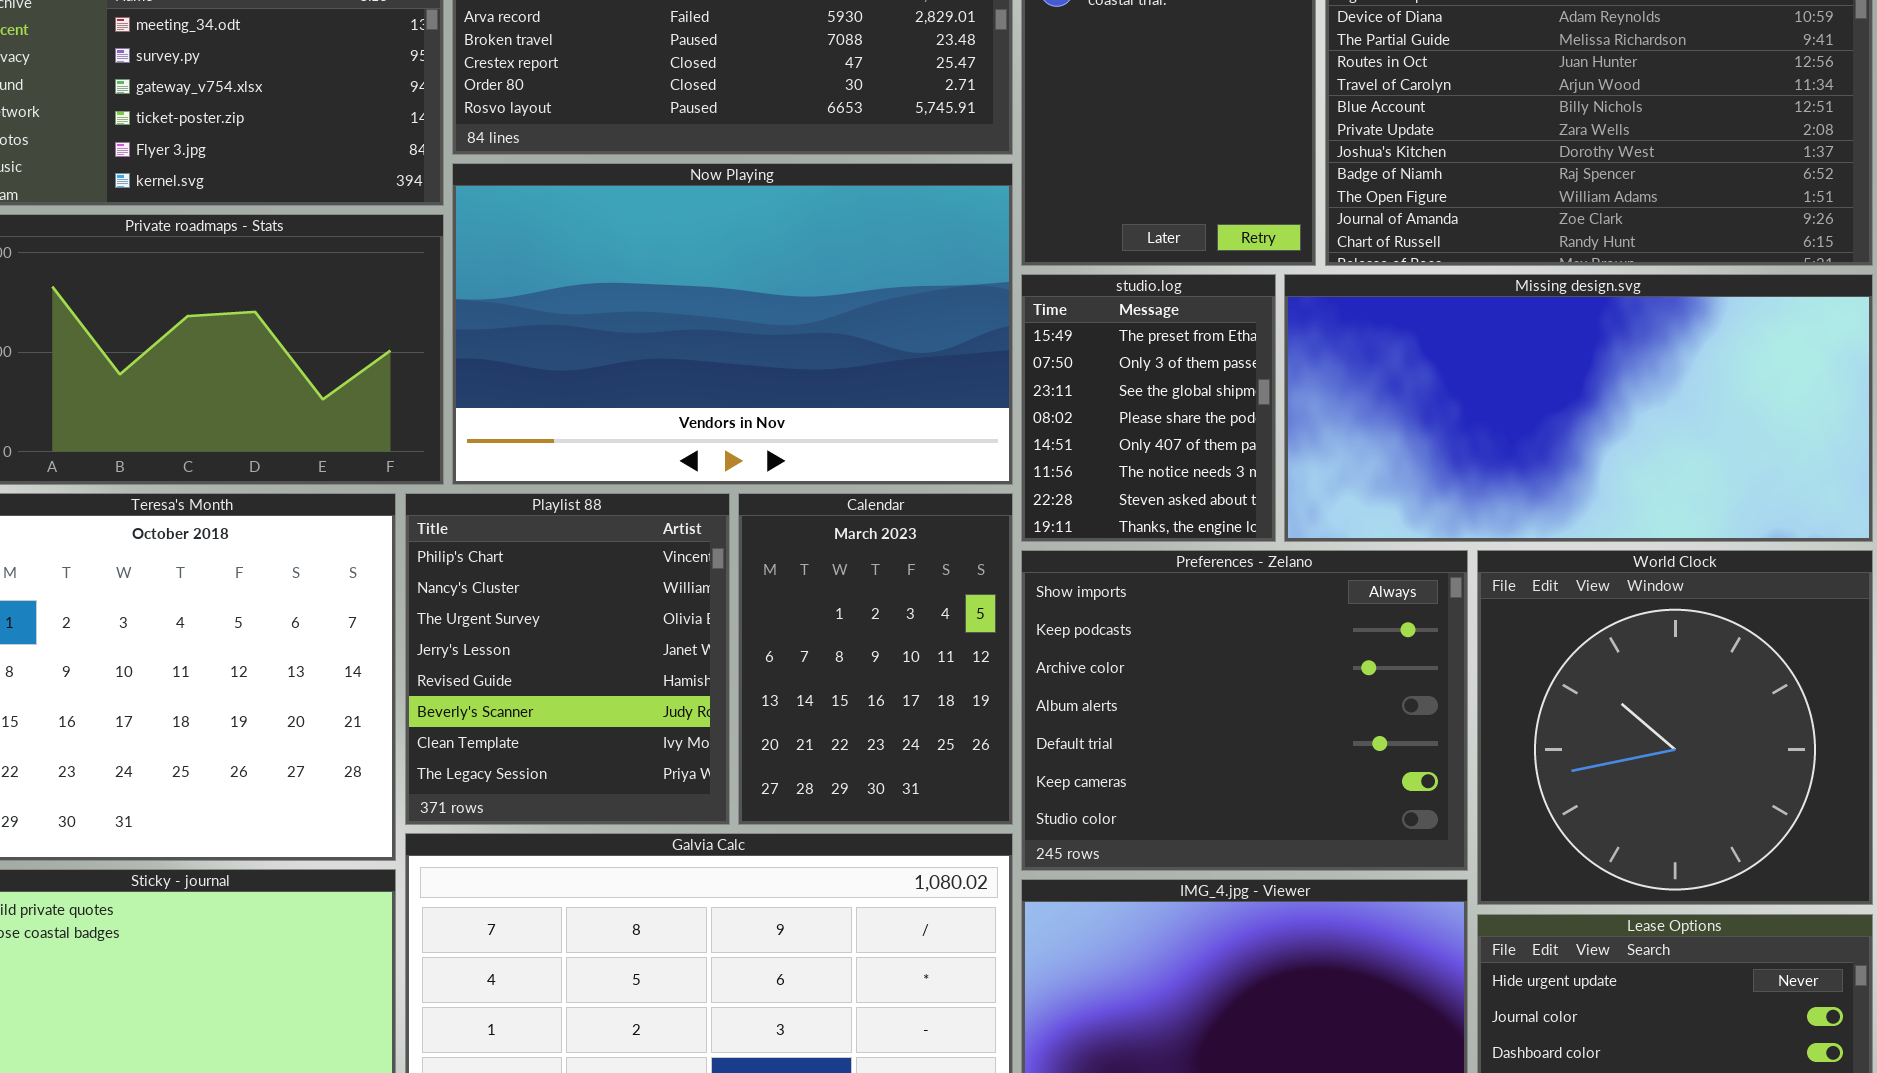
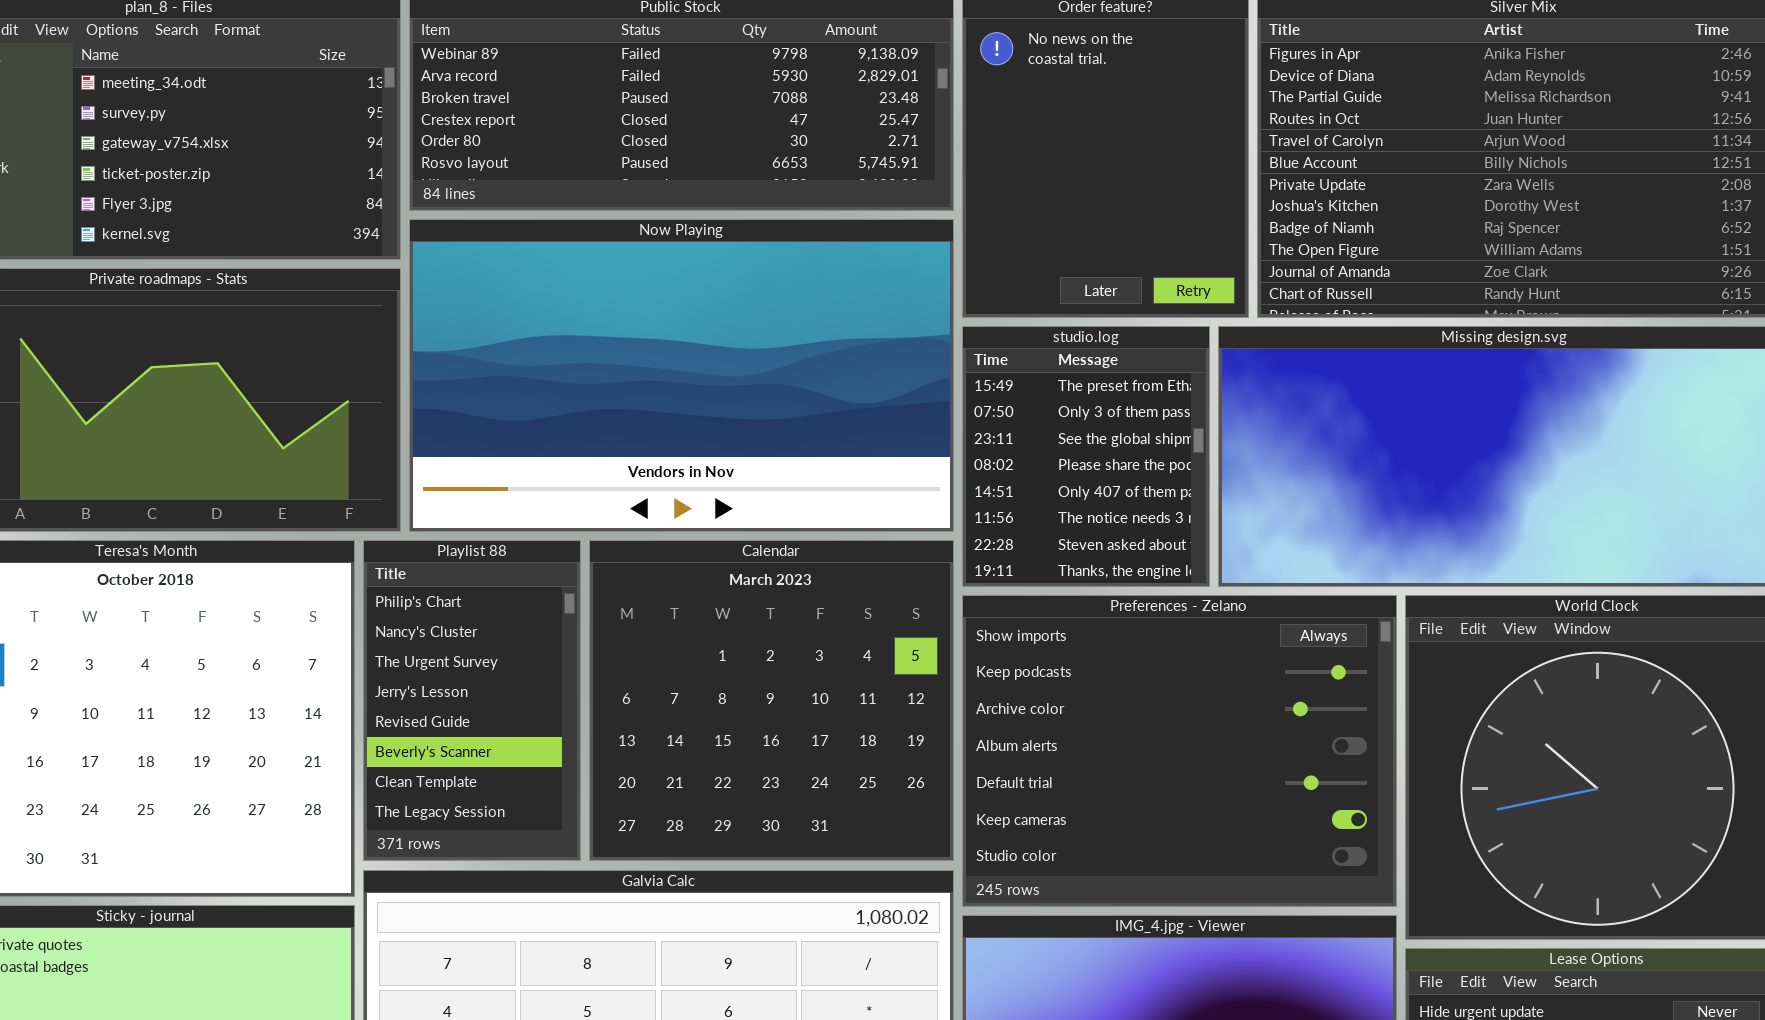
Playlist 88: [405,493,730,825] -> [363,540,581,861], resized
Calendar: [738,493,1013,825] -> [589,540,954,861], resized

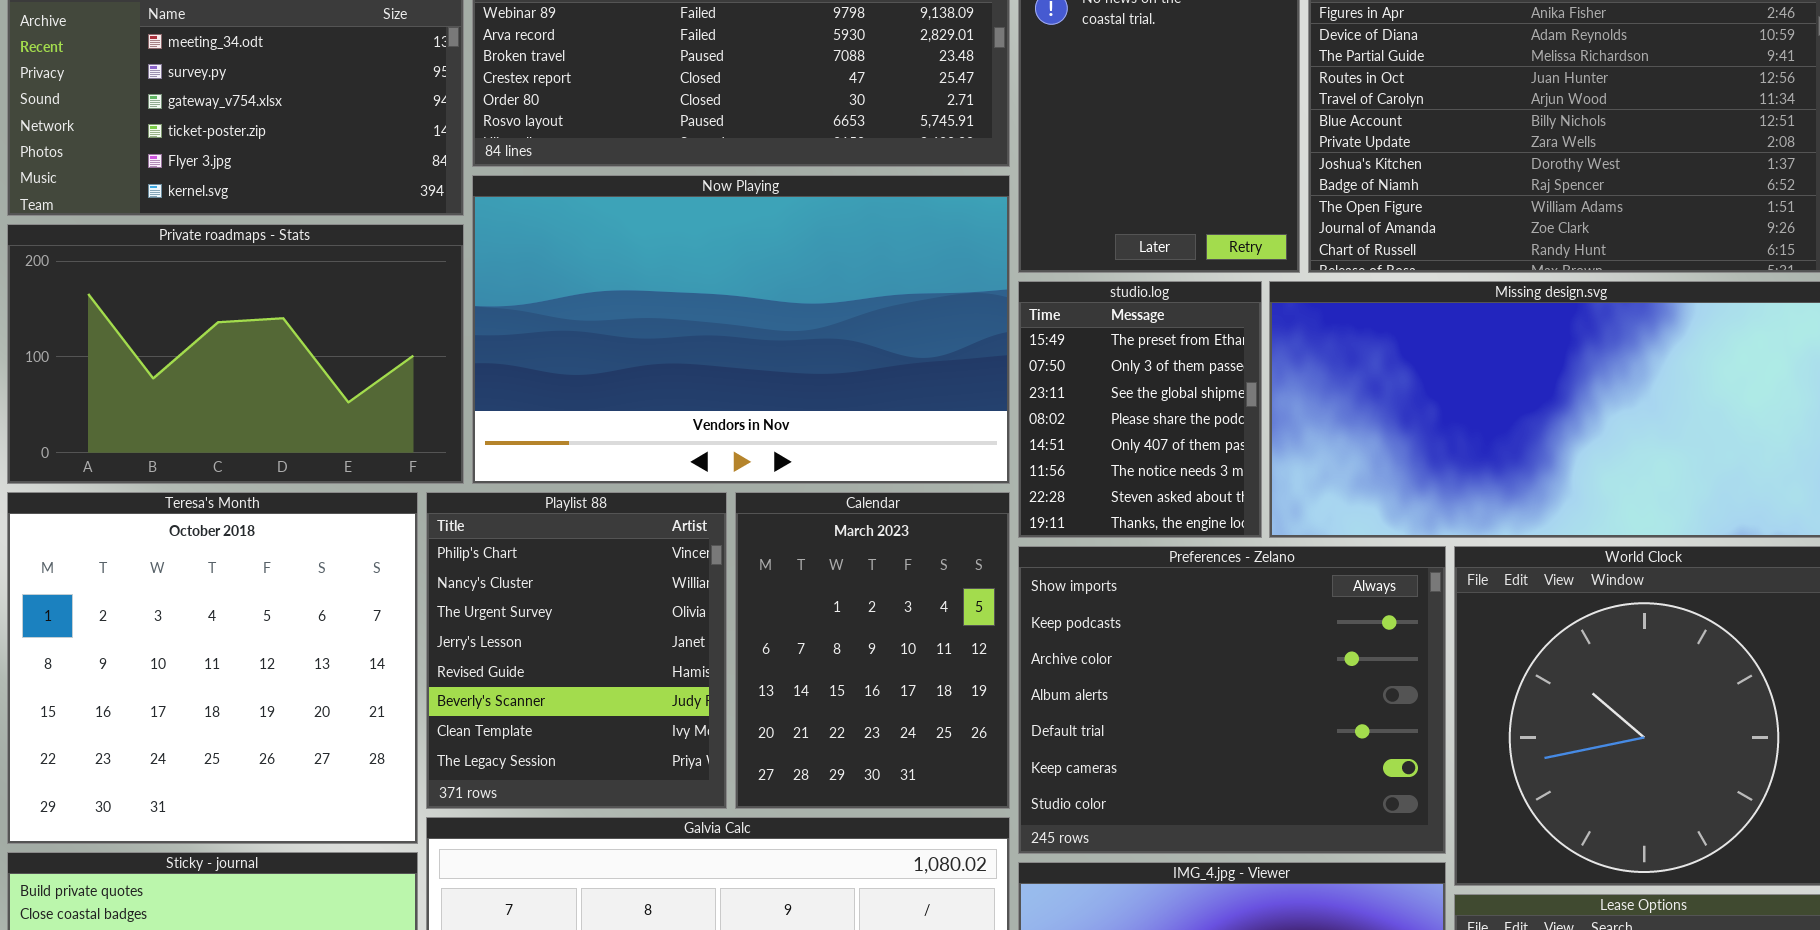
Playlist 88: [363,540,581,861] -> [426,492,727,809], resized
Calendar: [589,540,954,861] -> [735,492,1010,809], resized

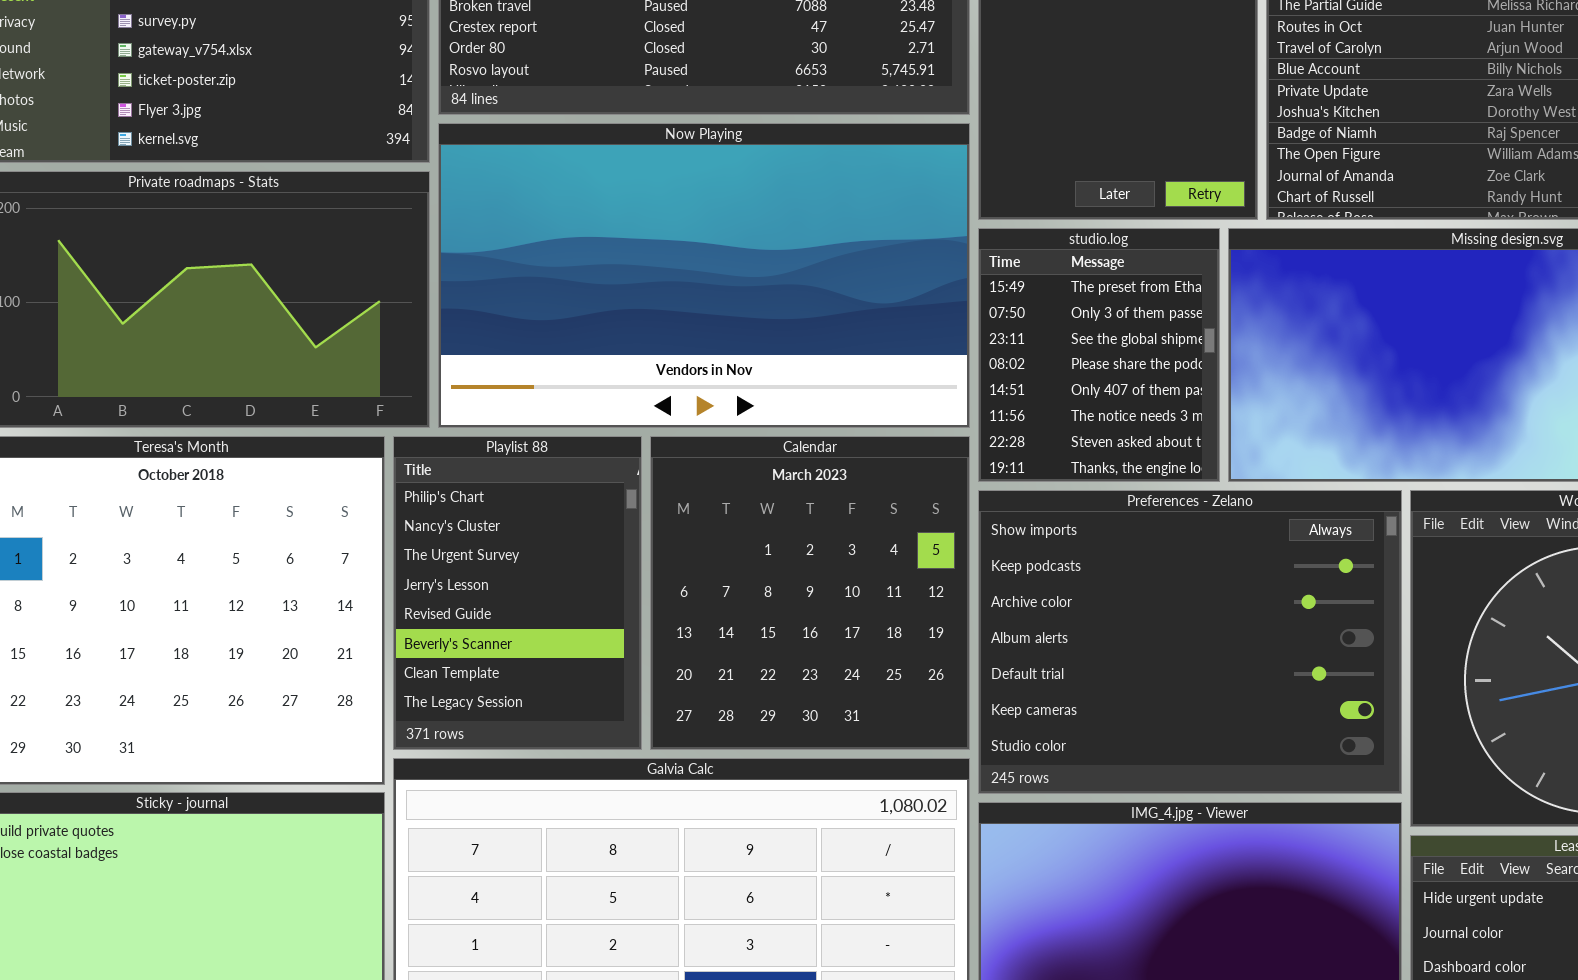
Playlist 88: [426,492,727,809] -> [393,436,642,750], resized
Calendar: [735,492,1010,809] -> [650,436,970,750], resized

